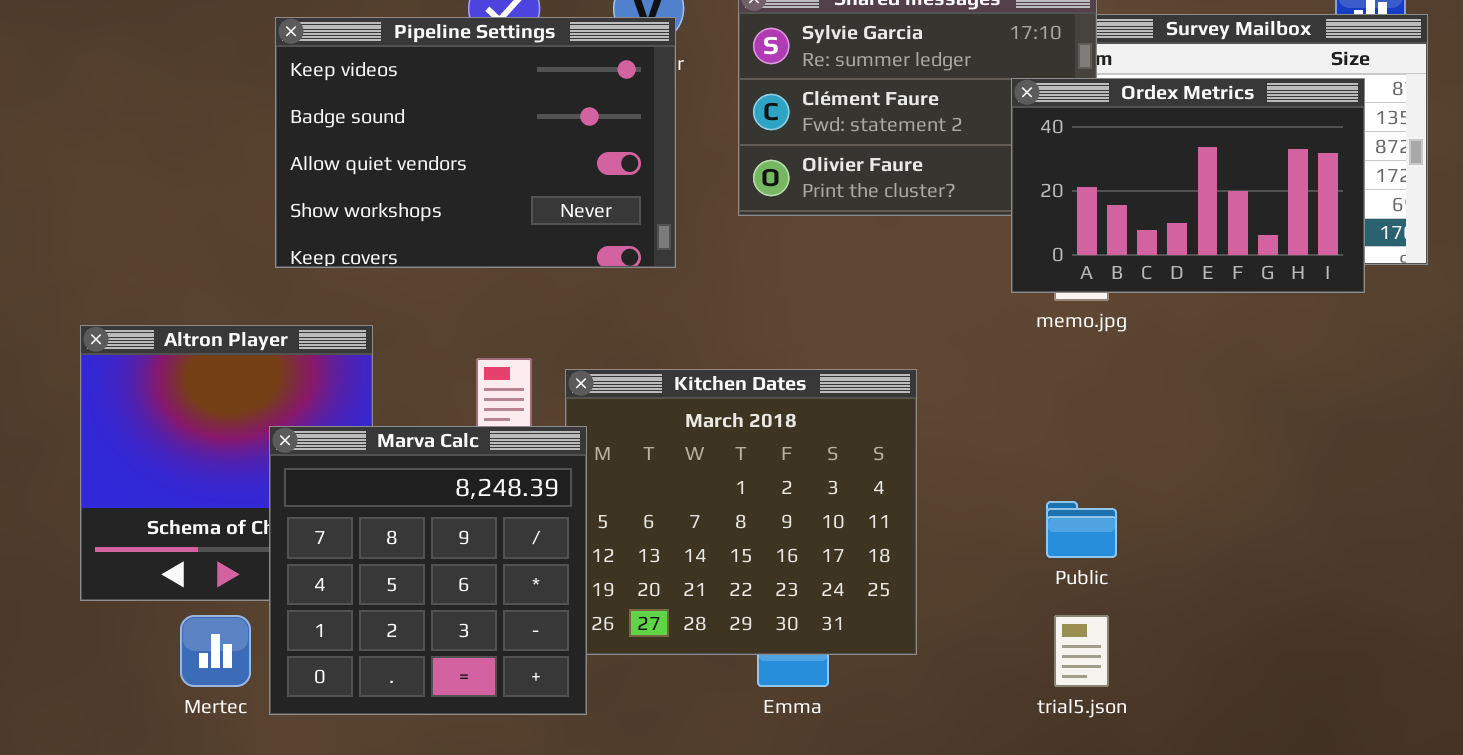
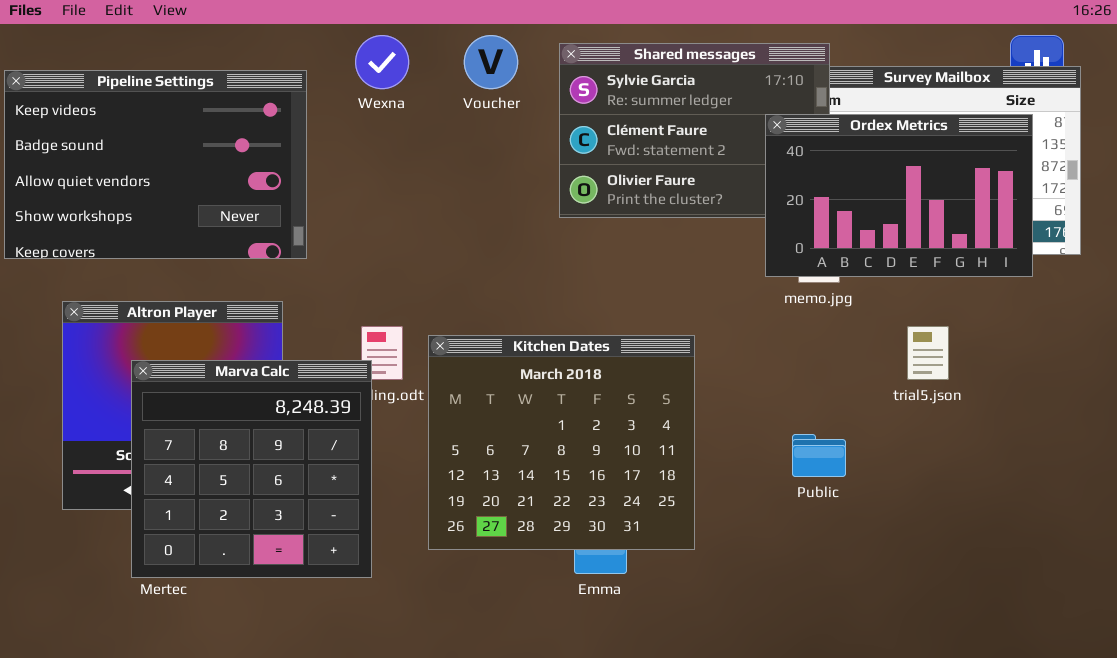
Pipeline Settings: [275,17,676,268] -> [4,70,307,259], moved
Marva Calc: [269,426,587,715] -> [131,360,372,578], moved
trial5.json: [1054,615,1109,687] -> [907,326,949,380], moved

